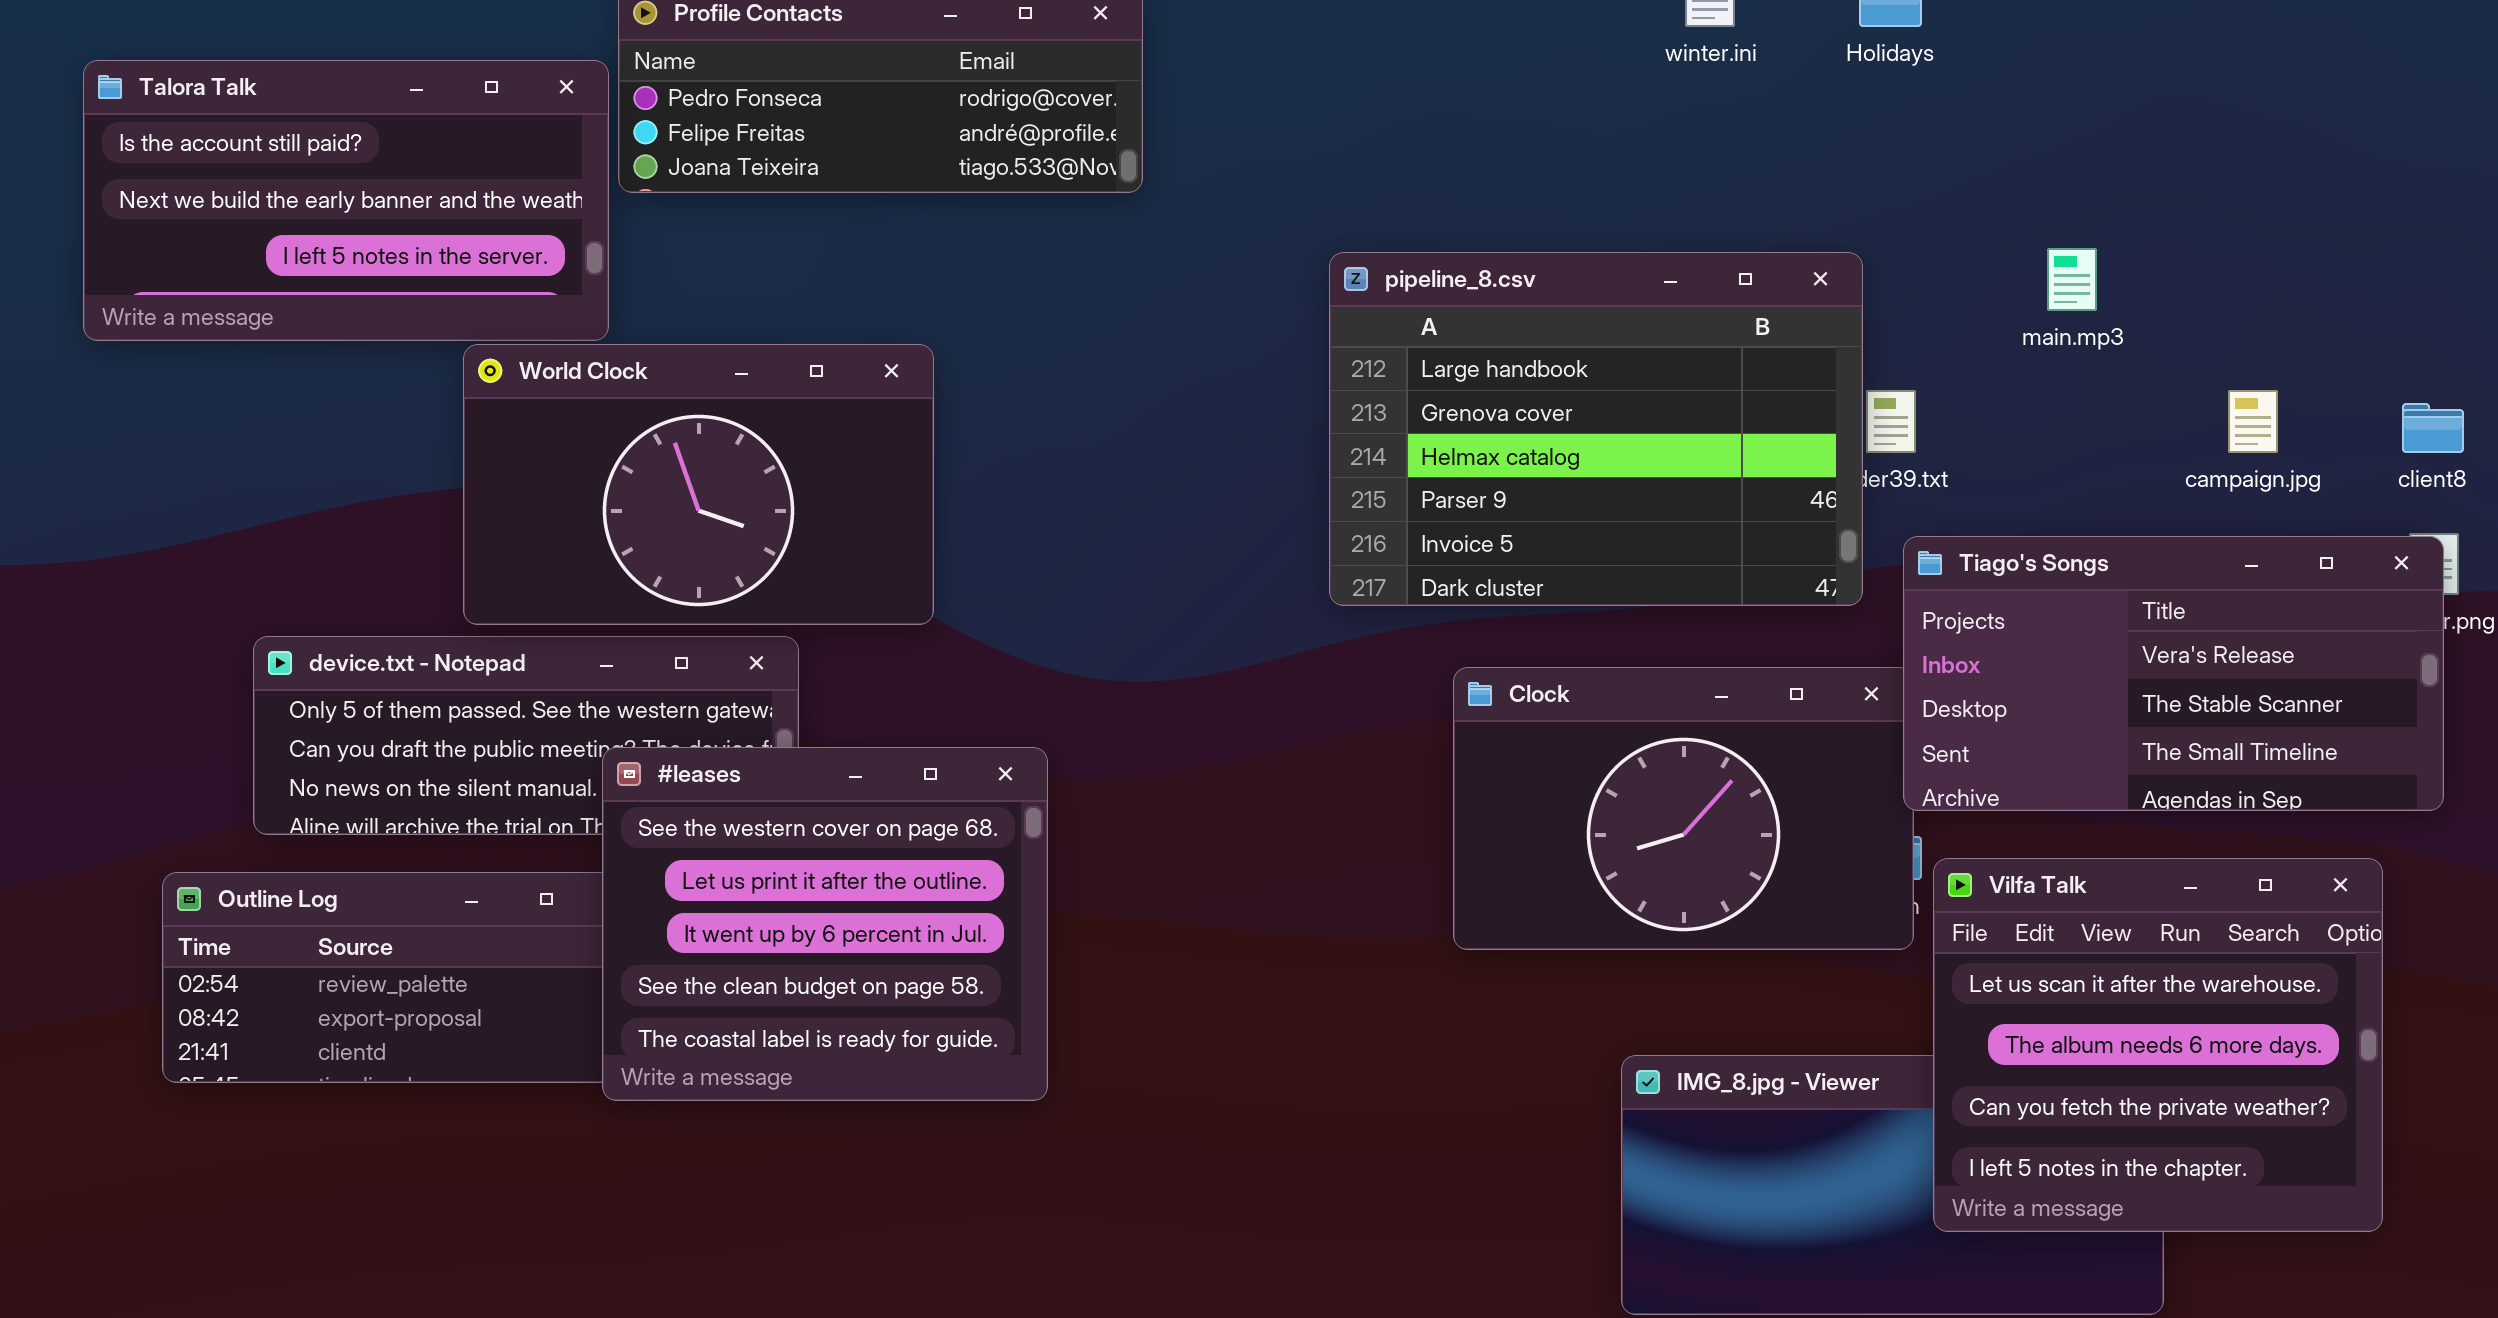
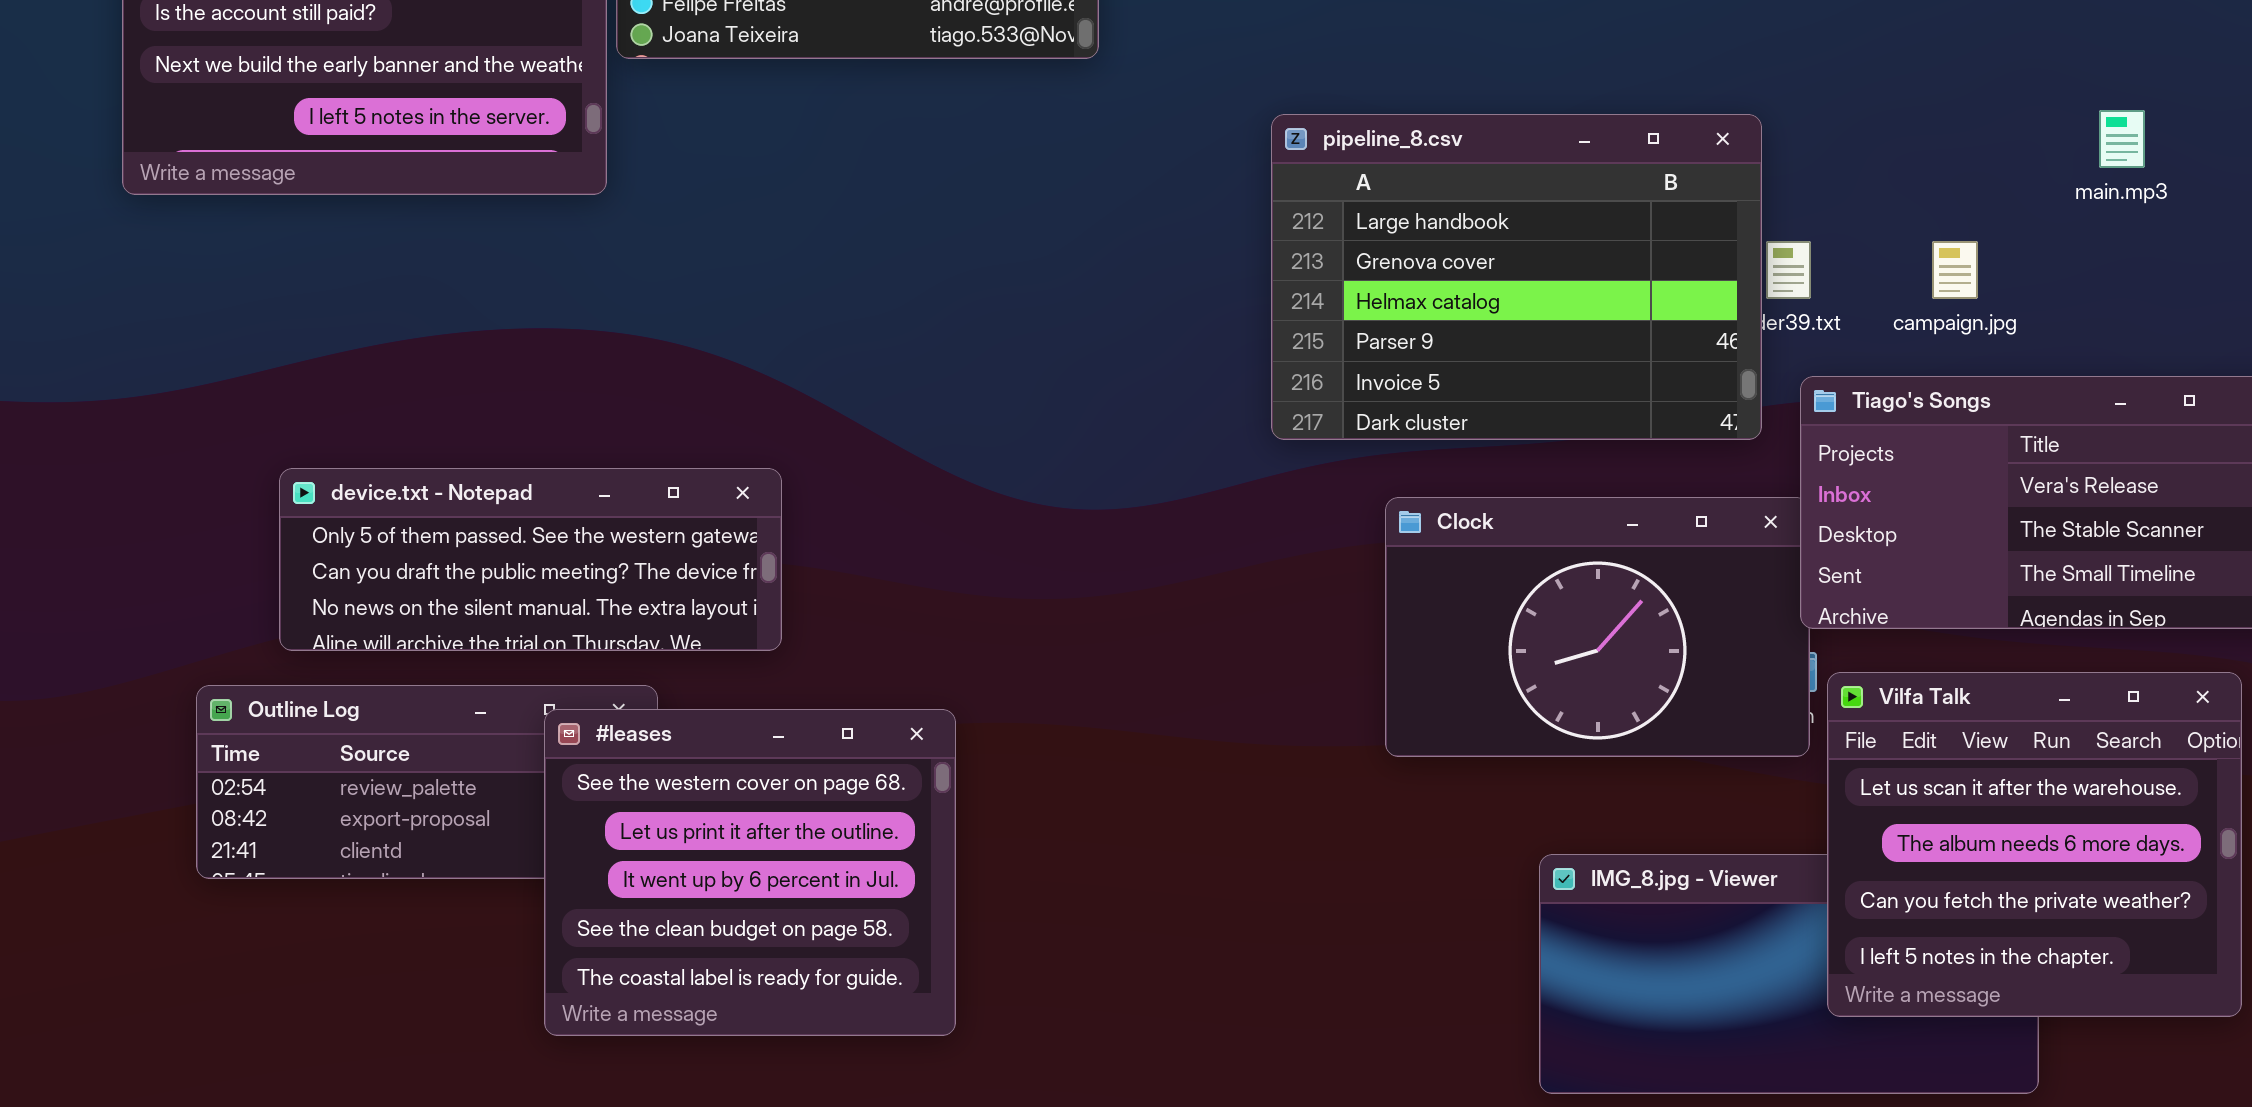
main.mp3: [2047,248,2097,311] -> [2099,110,2145,168], moved
World Clock: [463,344,934,625] -> none, closed
campaign.jpg: [2228,390,2278,453] -> [1932,241,1978,299], moved
#leases: [602,747,1048,1101] -> [544,709,956,1036], moved

